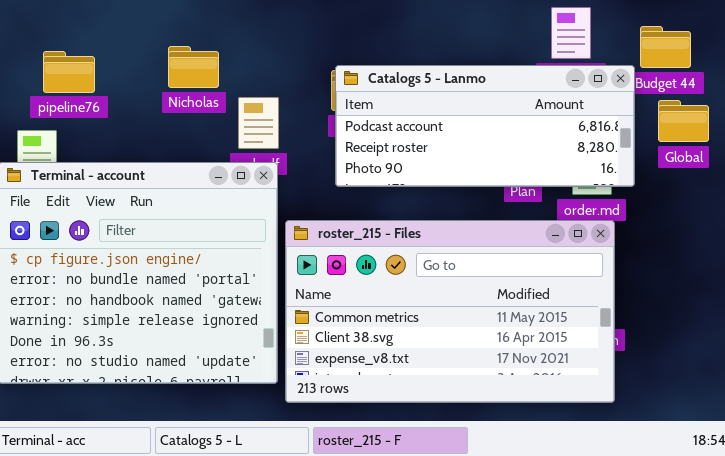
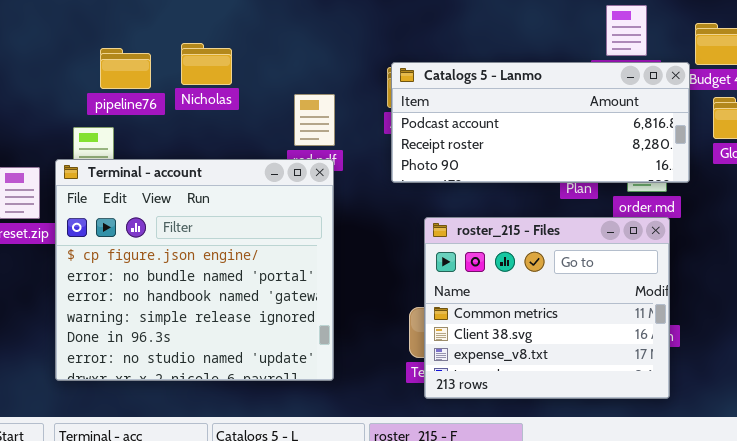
Nicholas: [168,46,219,88] -> [181,43,232,85], moved
roster_215 - Files: [285,220,615,403] -> [424,217,670,399], resized

